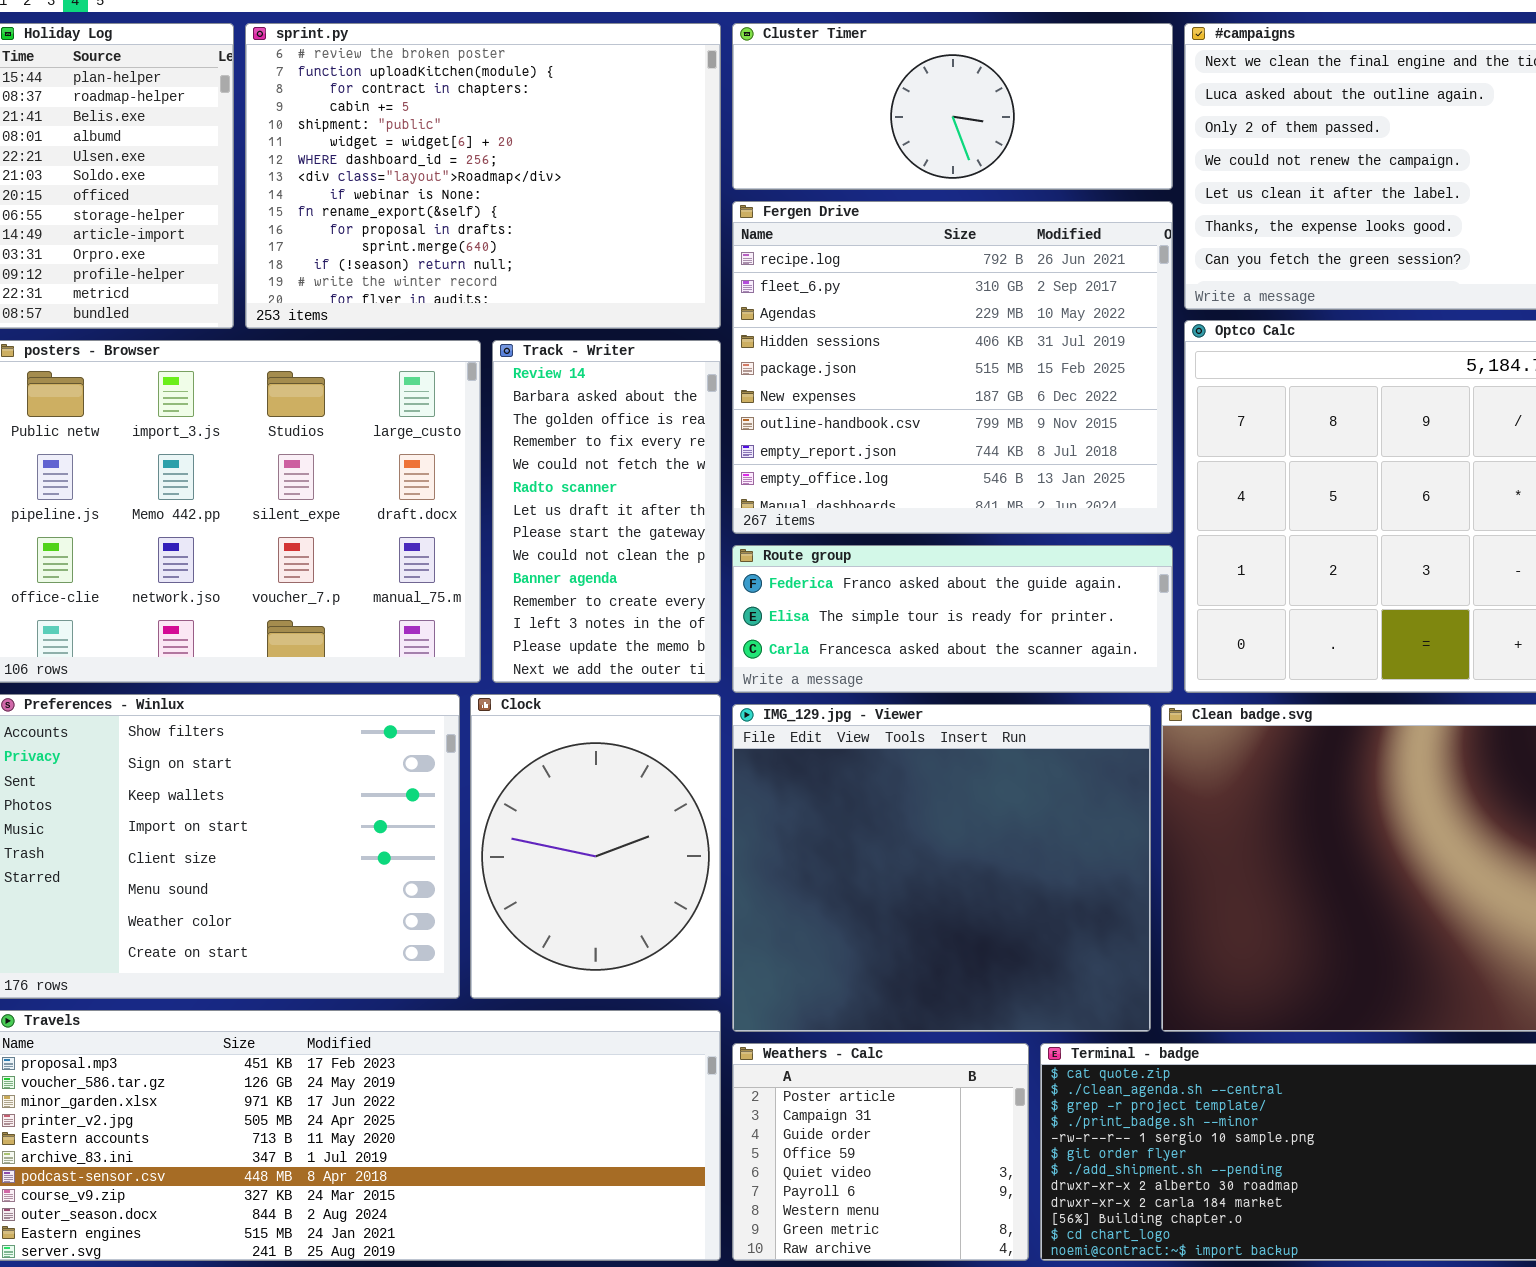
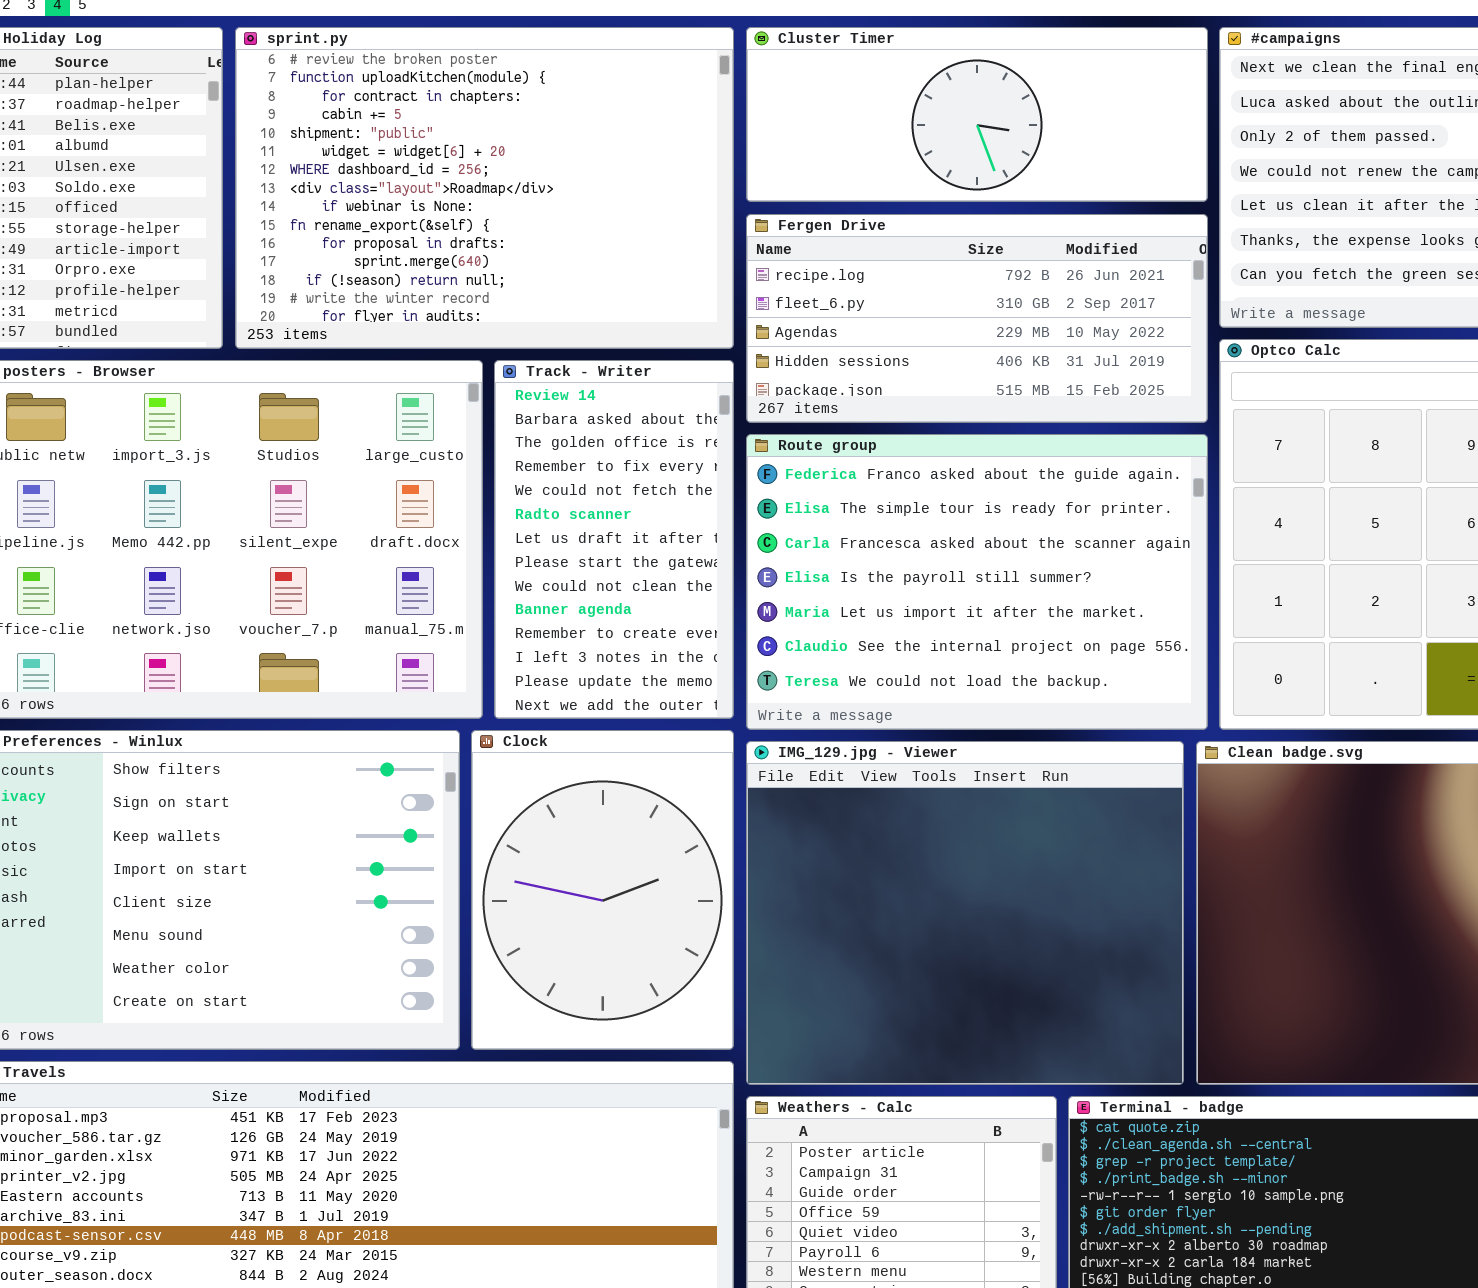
Fergen Drive: [732,201,1173,534] -> [746,214,1208,423], resized
Route group: [732,545,1173,693] -> [746,434,1208,730], resized

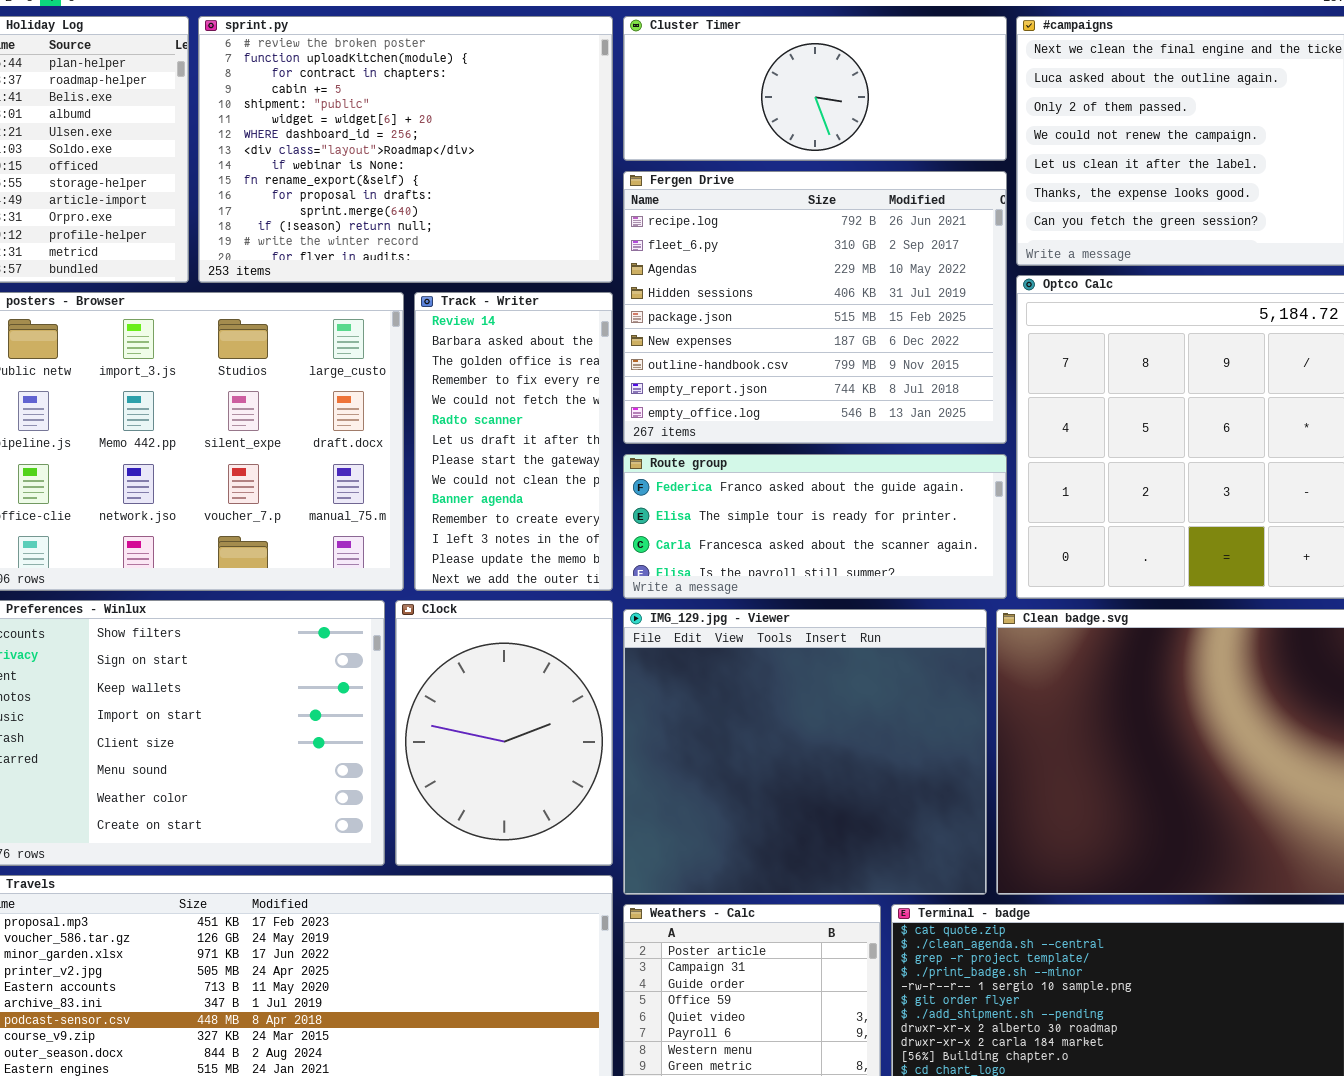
Fergen Drive: [746,214,1208,423] -> [623,171,1007,444], resized
Route group: [746,434,1208,730] -> [623,454,1007,599], resized

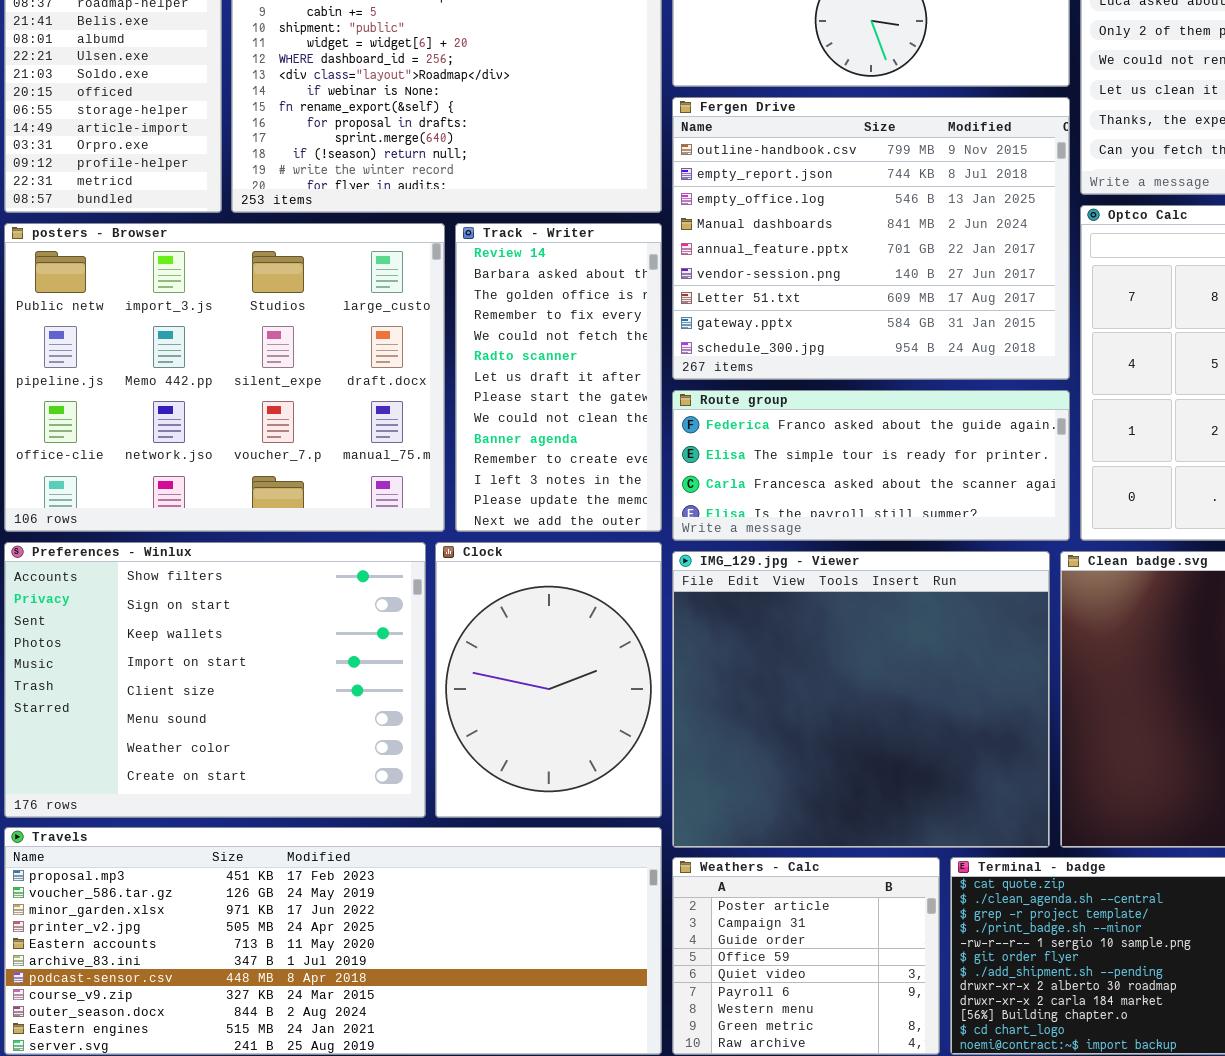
Fergen Drive: [623,171,1007,444] -> [672,97,1070,380], scrolled down 6 rows

